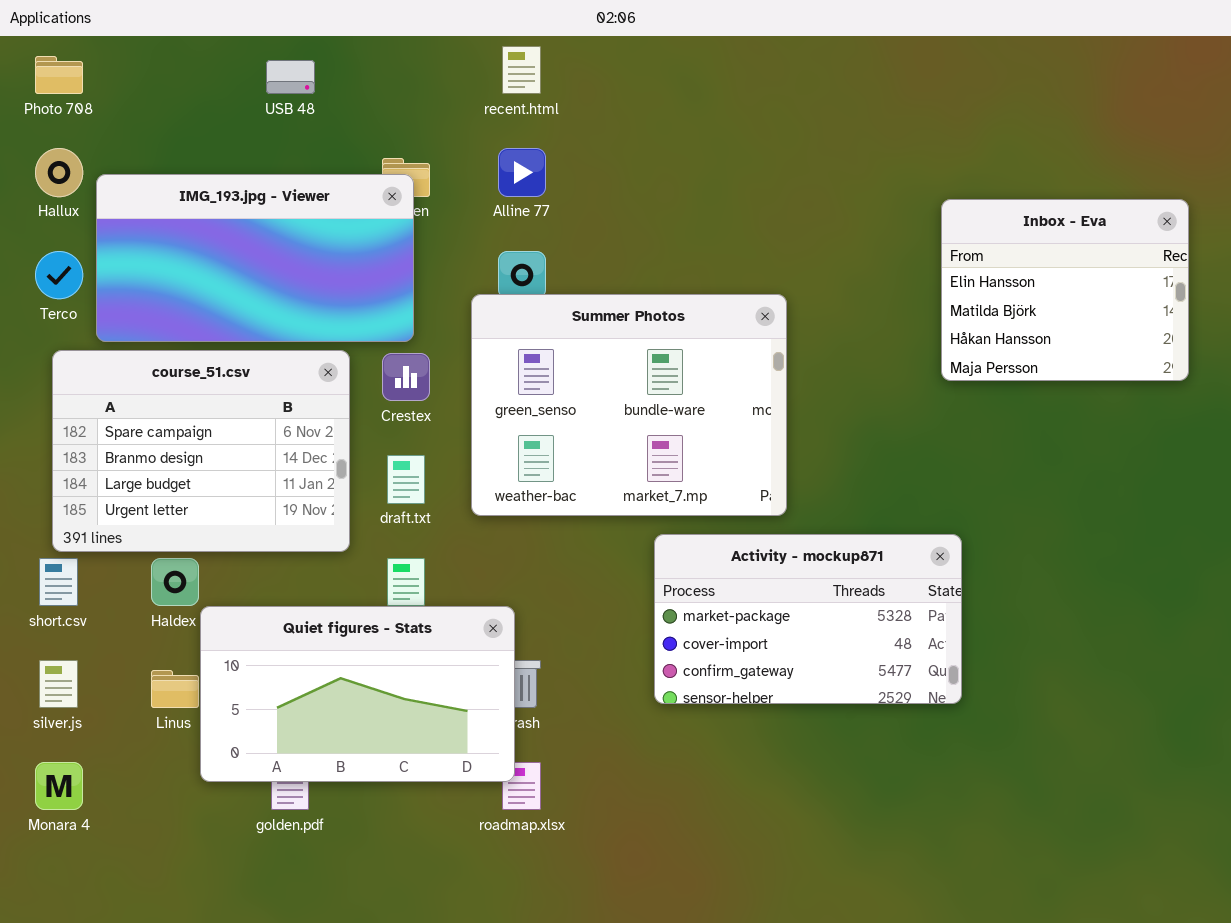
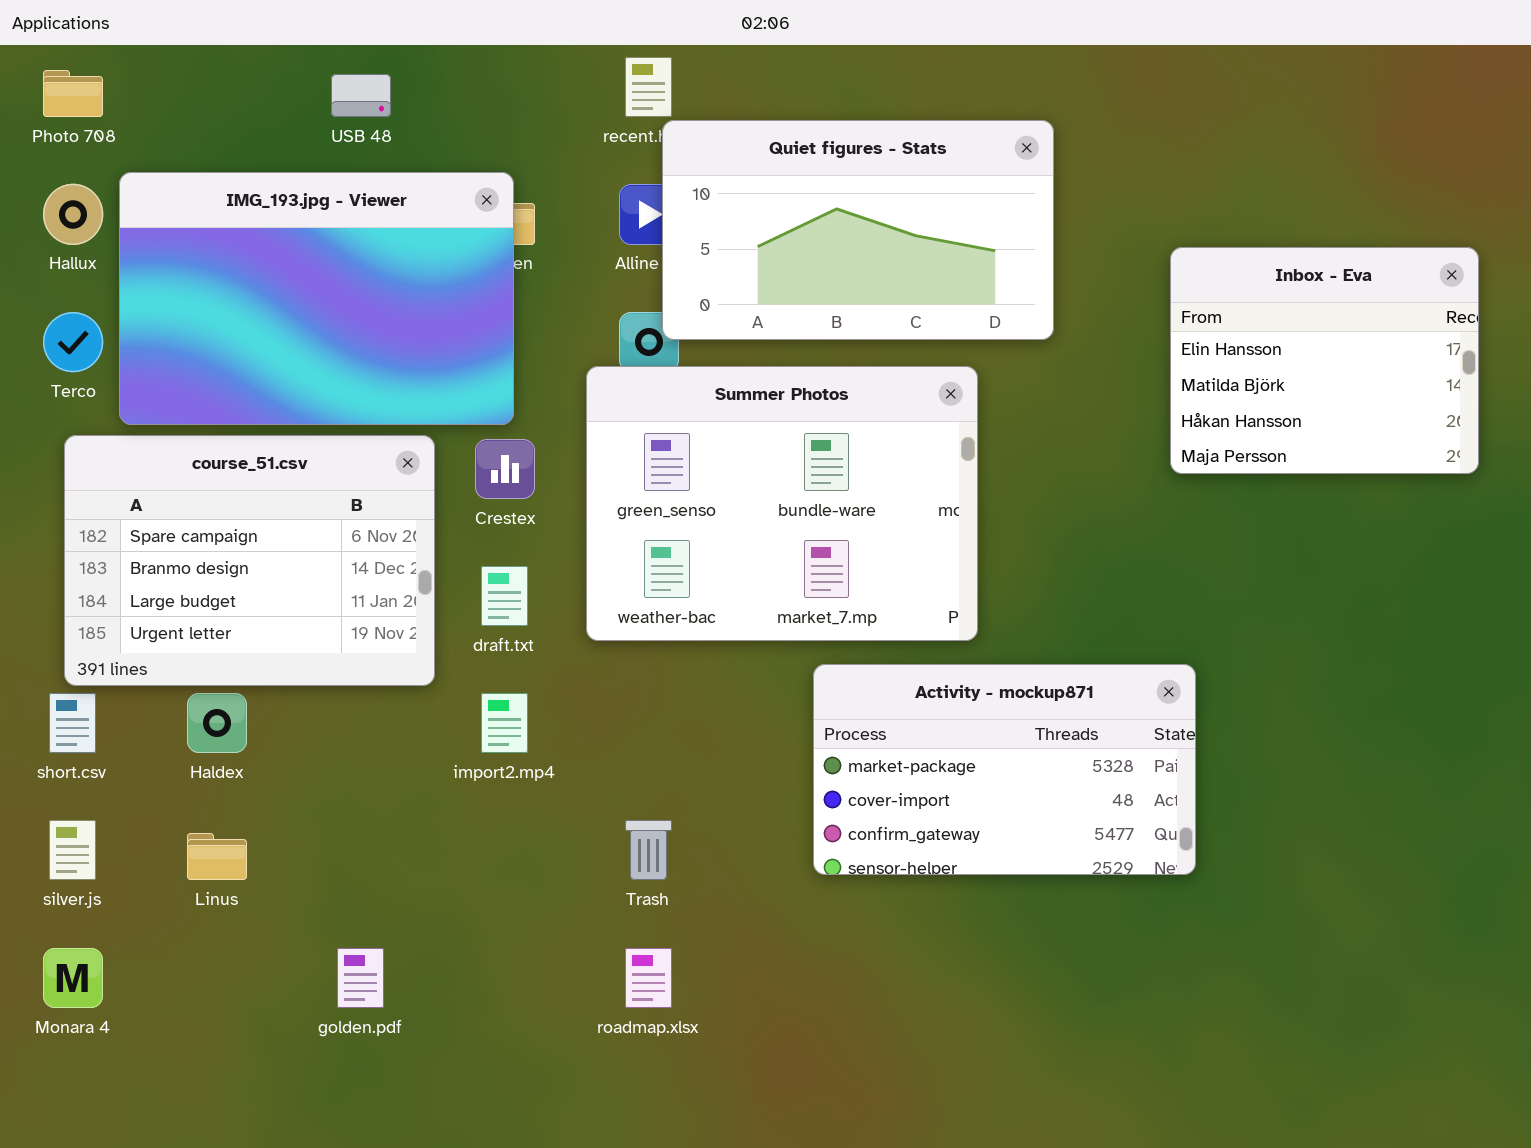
IMG_193.jpg - Viewer: [96,174,414,342] -> [119,172,514,425], resized
Quiet figures - Stats: [200,606,515,782] -> [662,120,1054,340], moved

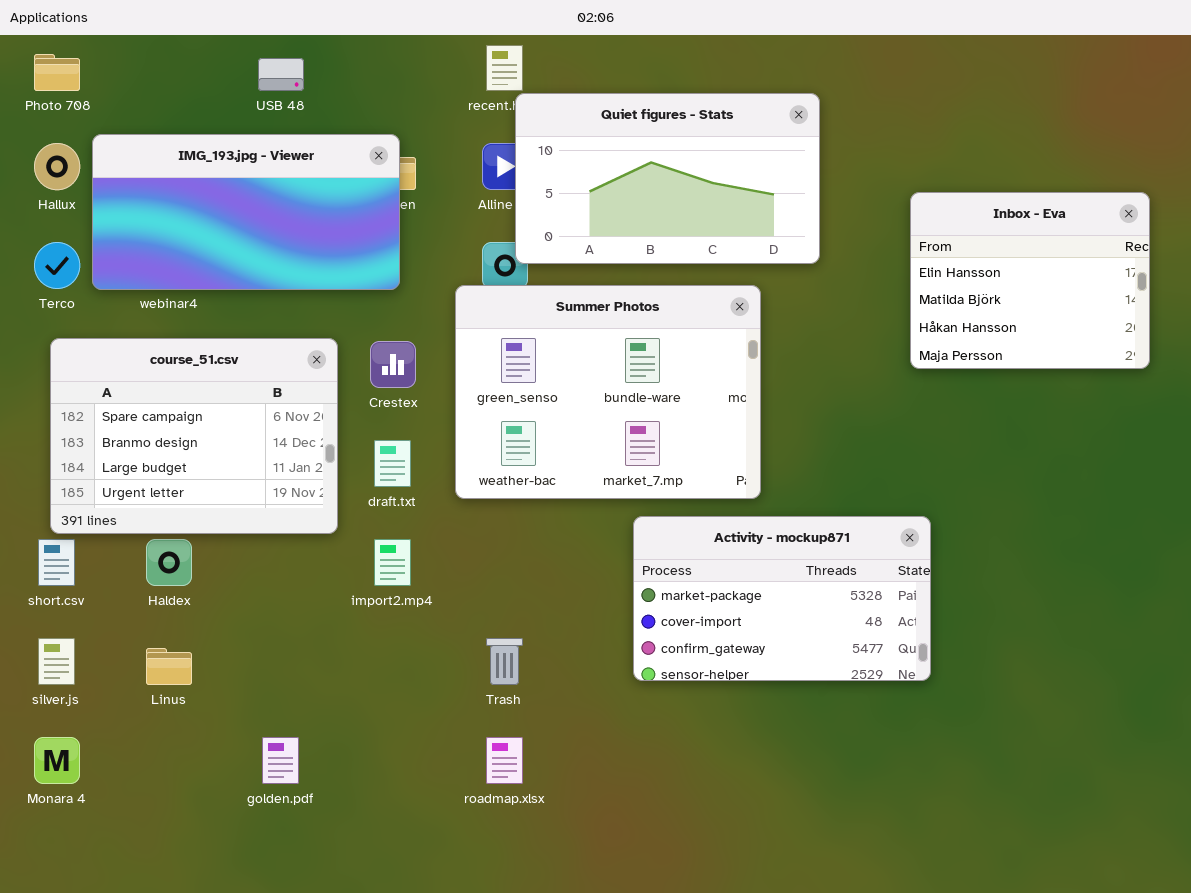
IMG_193.jpg - Viewer: [119,172,514,425] -> [92,134,400,290], resized

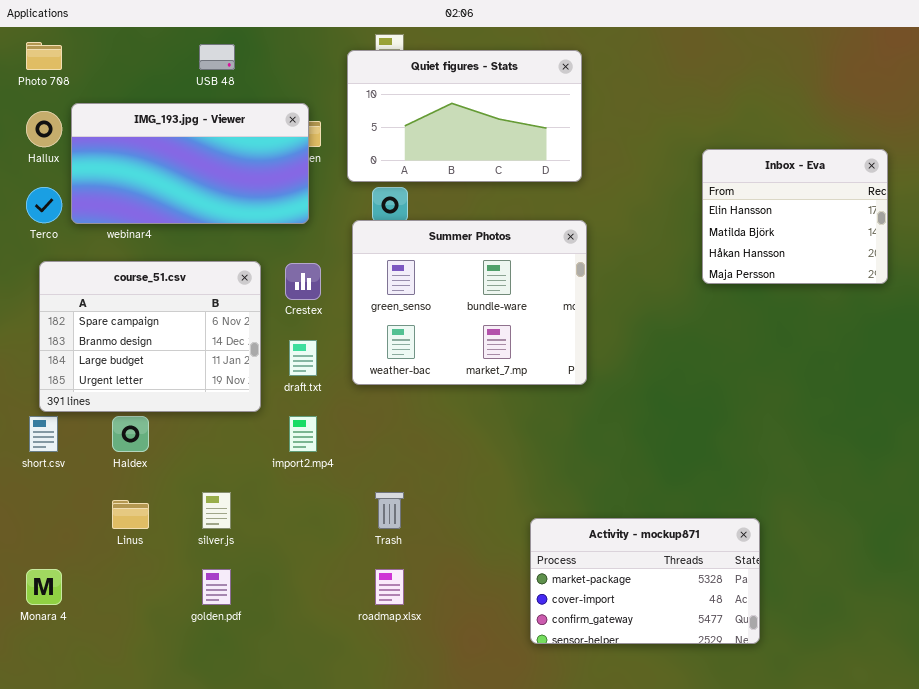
Quiet figures - Stats: [515,93,820,264] -> [347,50,582,182], moved
Activity - mockup871: [633,516,931,681] -> [530,518,760,644], moved
silver.js: [38,638,75,685] -> [202,492,231,529], moved

